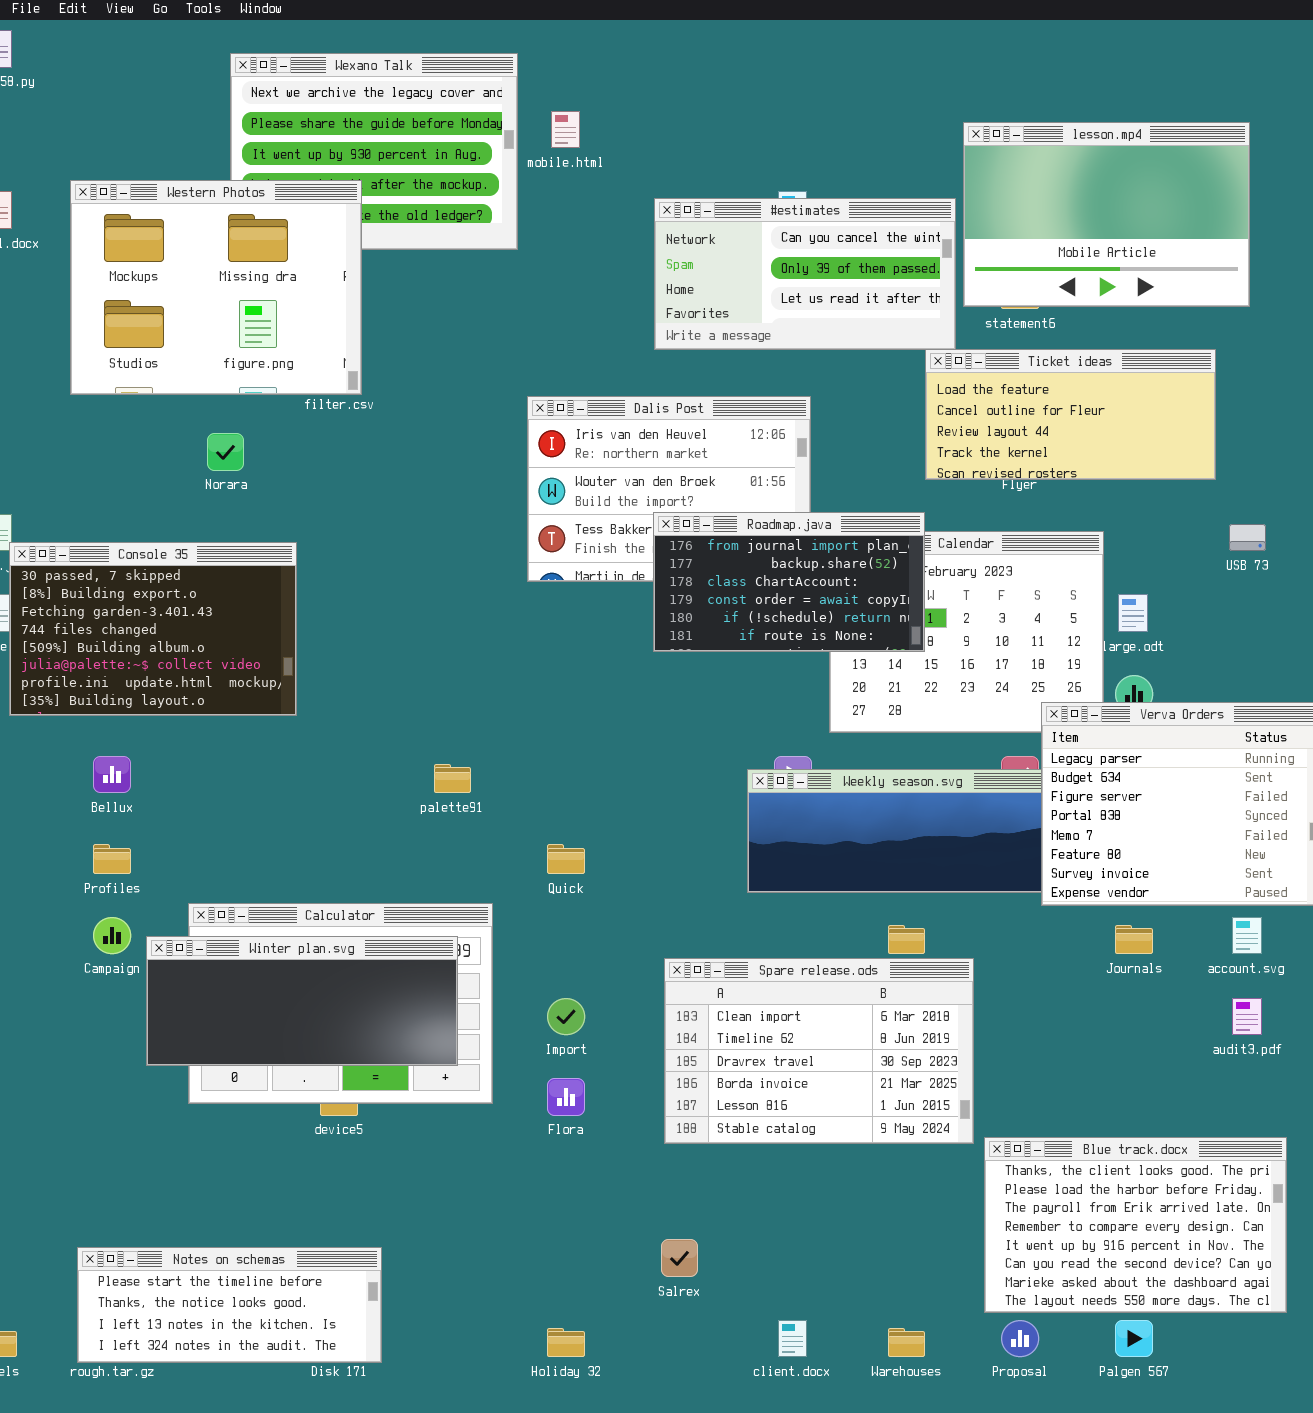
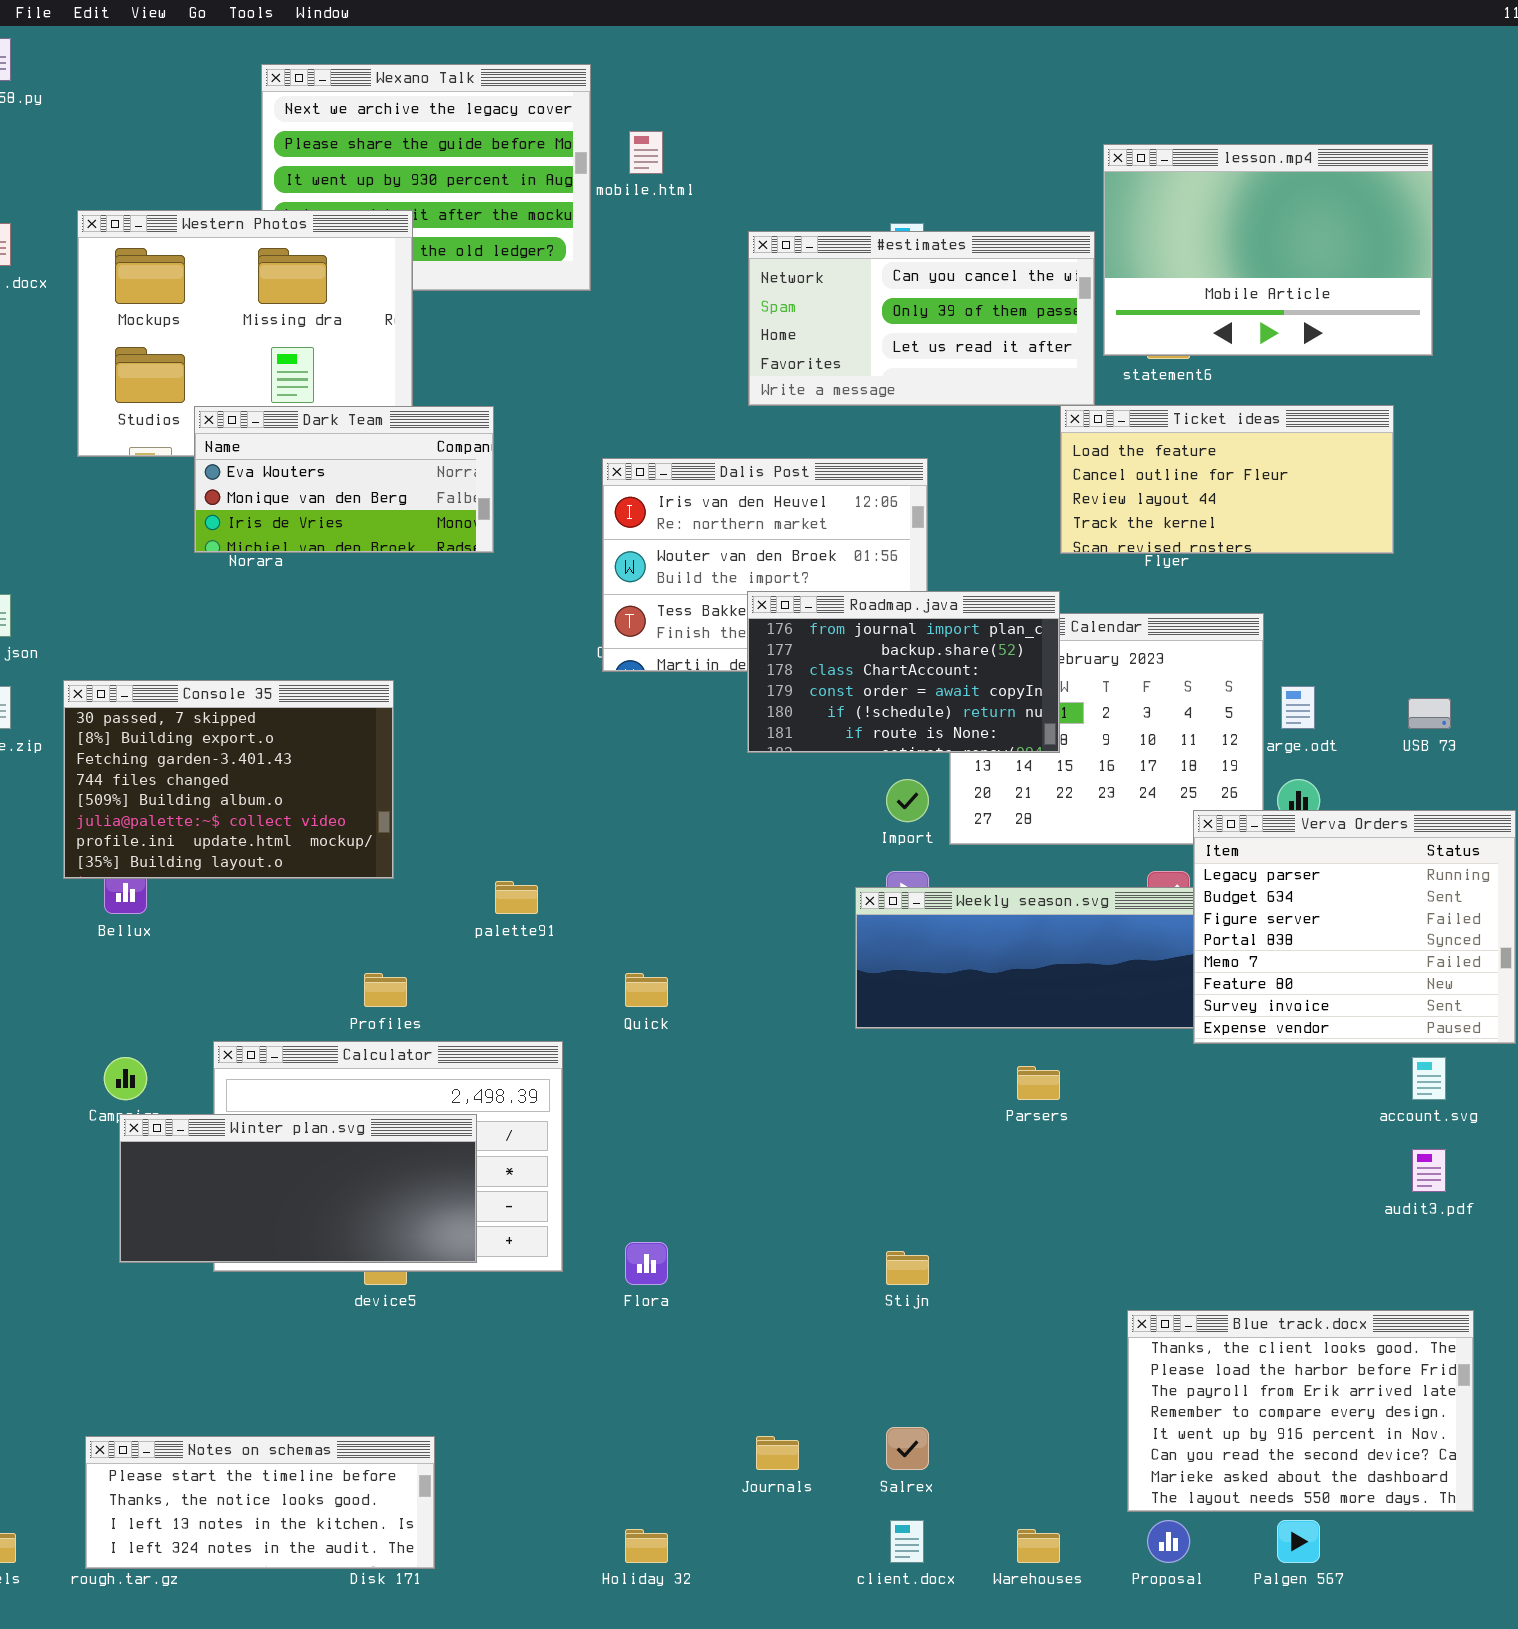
Dark Team: none -> [194,406,494,553], opened
USB 73: [1229,524,1266,551] -> [1408,698,1451,729], moved
Console 35: [9,542,297,716] -> [63,680,394,879], moved
Profiles: [93,844,131,874] -> [364,973,407,1007], moved
Journals: [1115,925,1153,954] -> [756,1436,799,1470], moved
Winter plan.svg: [146,936,458,1066] -> [119,1114,477,1263], moved
Spare release.ods: [664,958,974,1144] -> none, closed
Import: [547,998,585,1035] -> [886,779,929,822], moved
Salrex: [661,1239,698,1277] -> [886,1427,929,1470], moved

